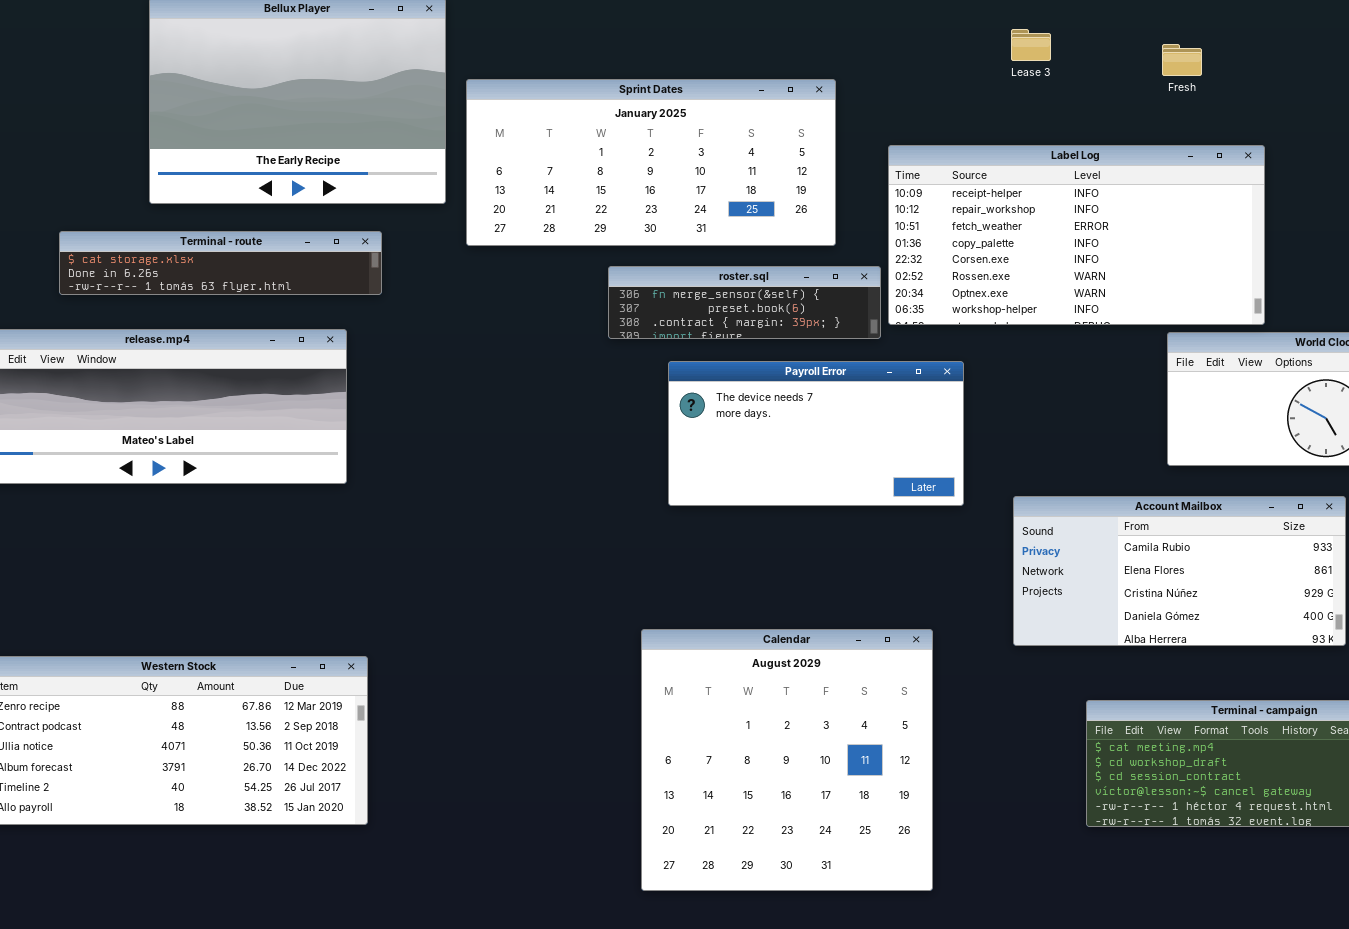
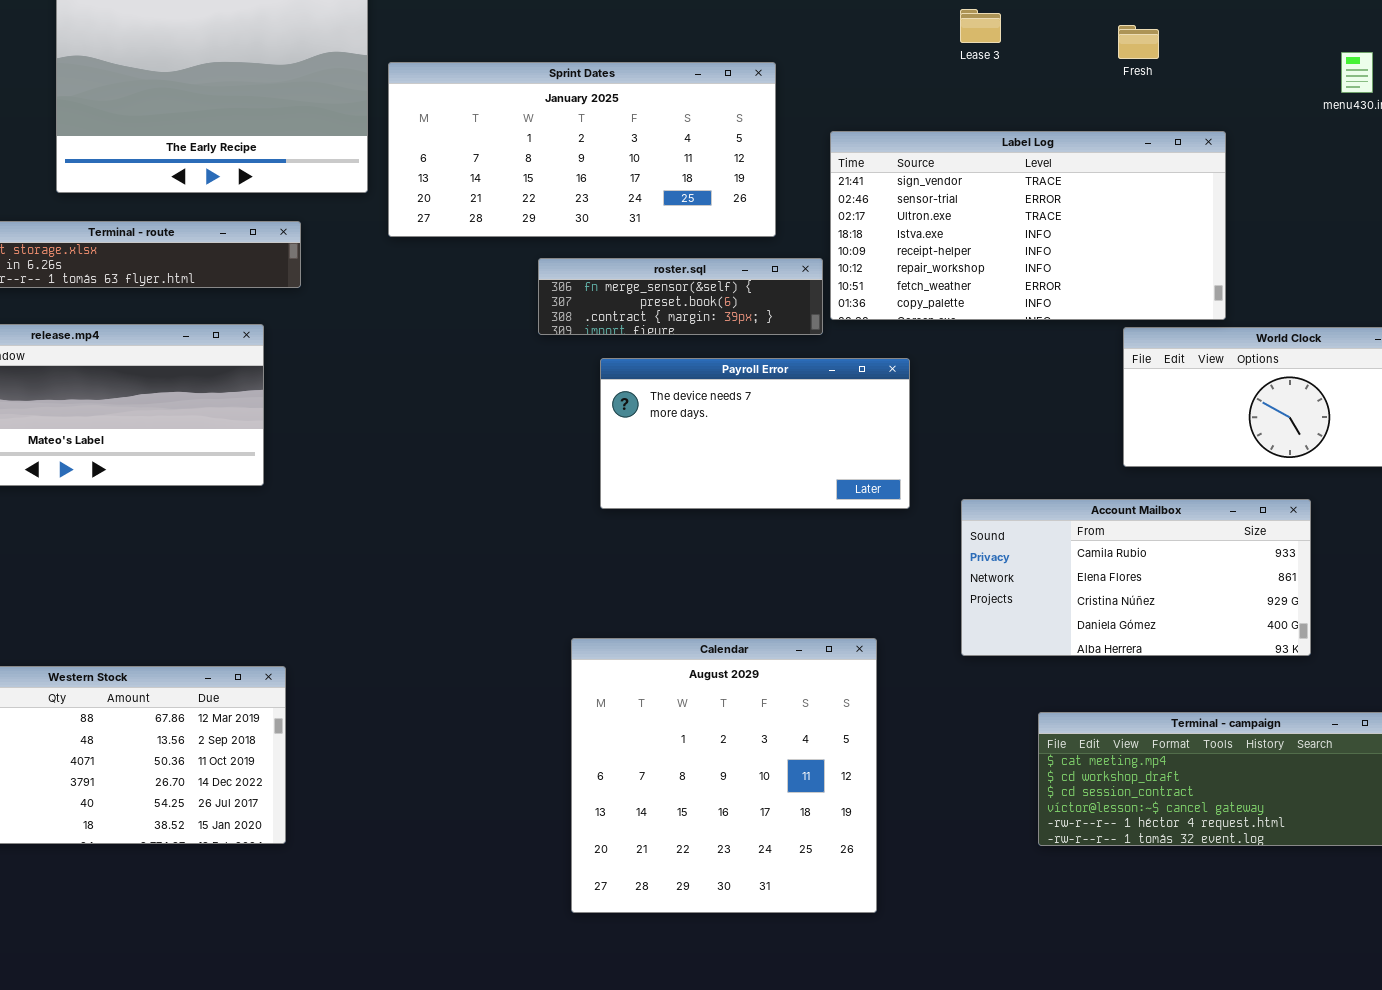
Label Log: [888,145,1265,325] -> [830,131,1226,320], scrolled up 4 rows

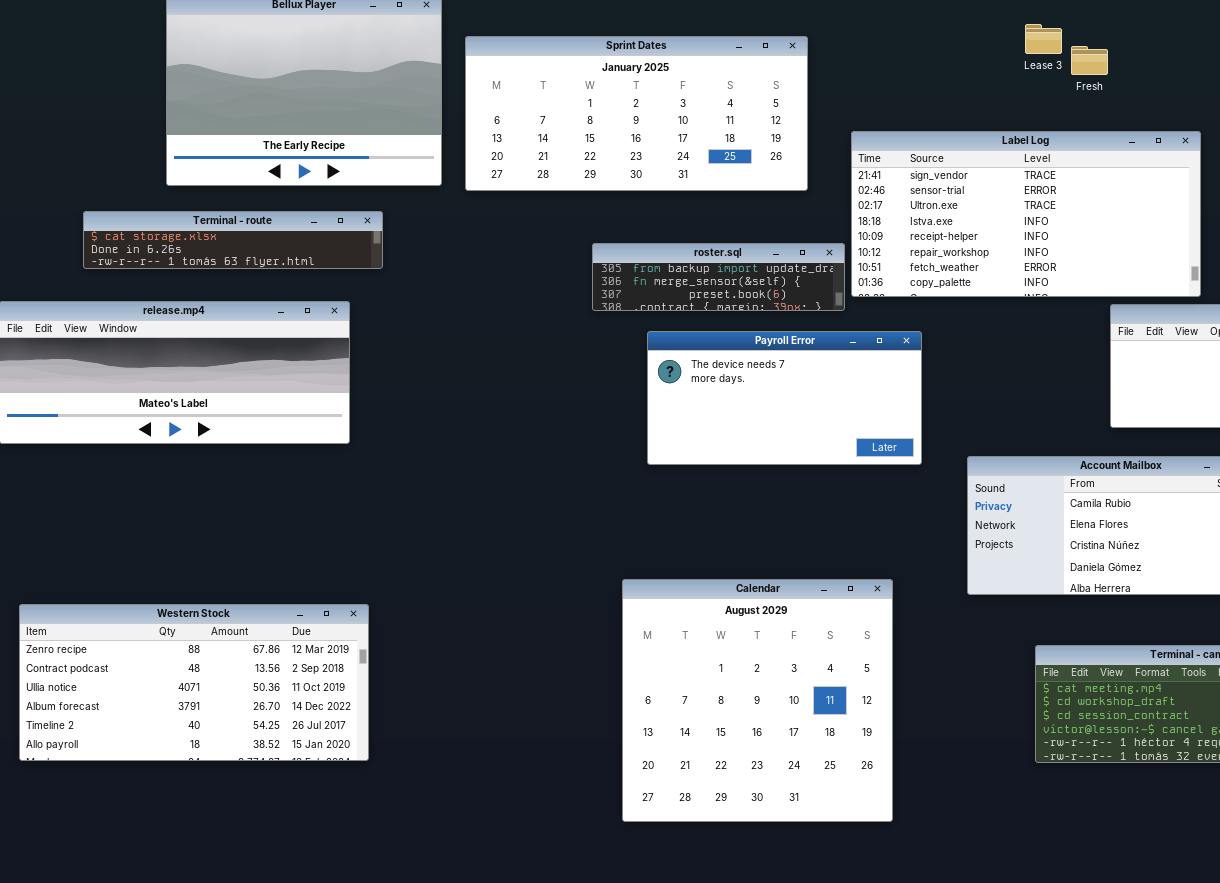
Lease 3: [960,9,1001,43] -> [1025,24,1062,54], moved
Fresh: [1118,25,1159,59] -> [1071,46,1108,75], moved
Sprint Dates: [388,62,776,237] -> [465,36,808,191], moved
roster.sql: [538,258,823,335] -> [592,243,845,311], scrolled up 1 row

